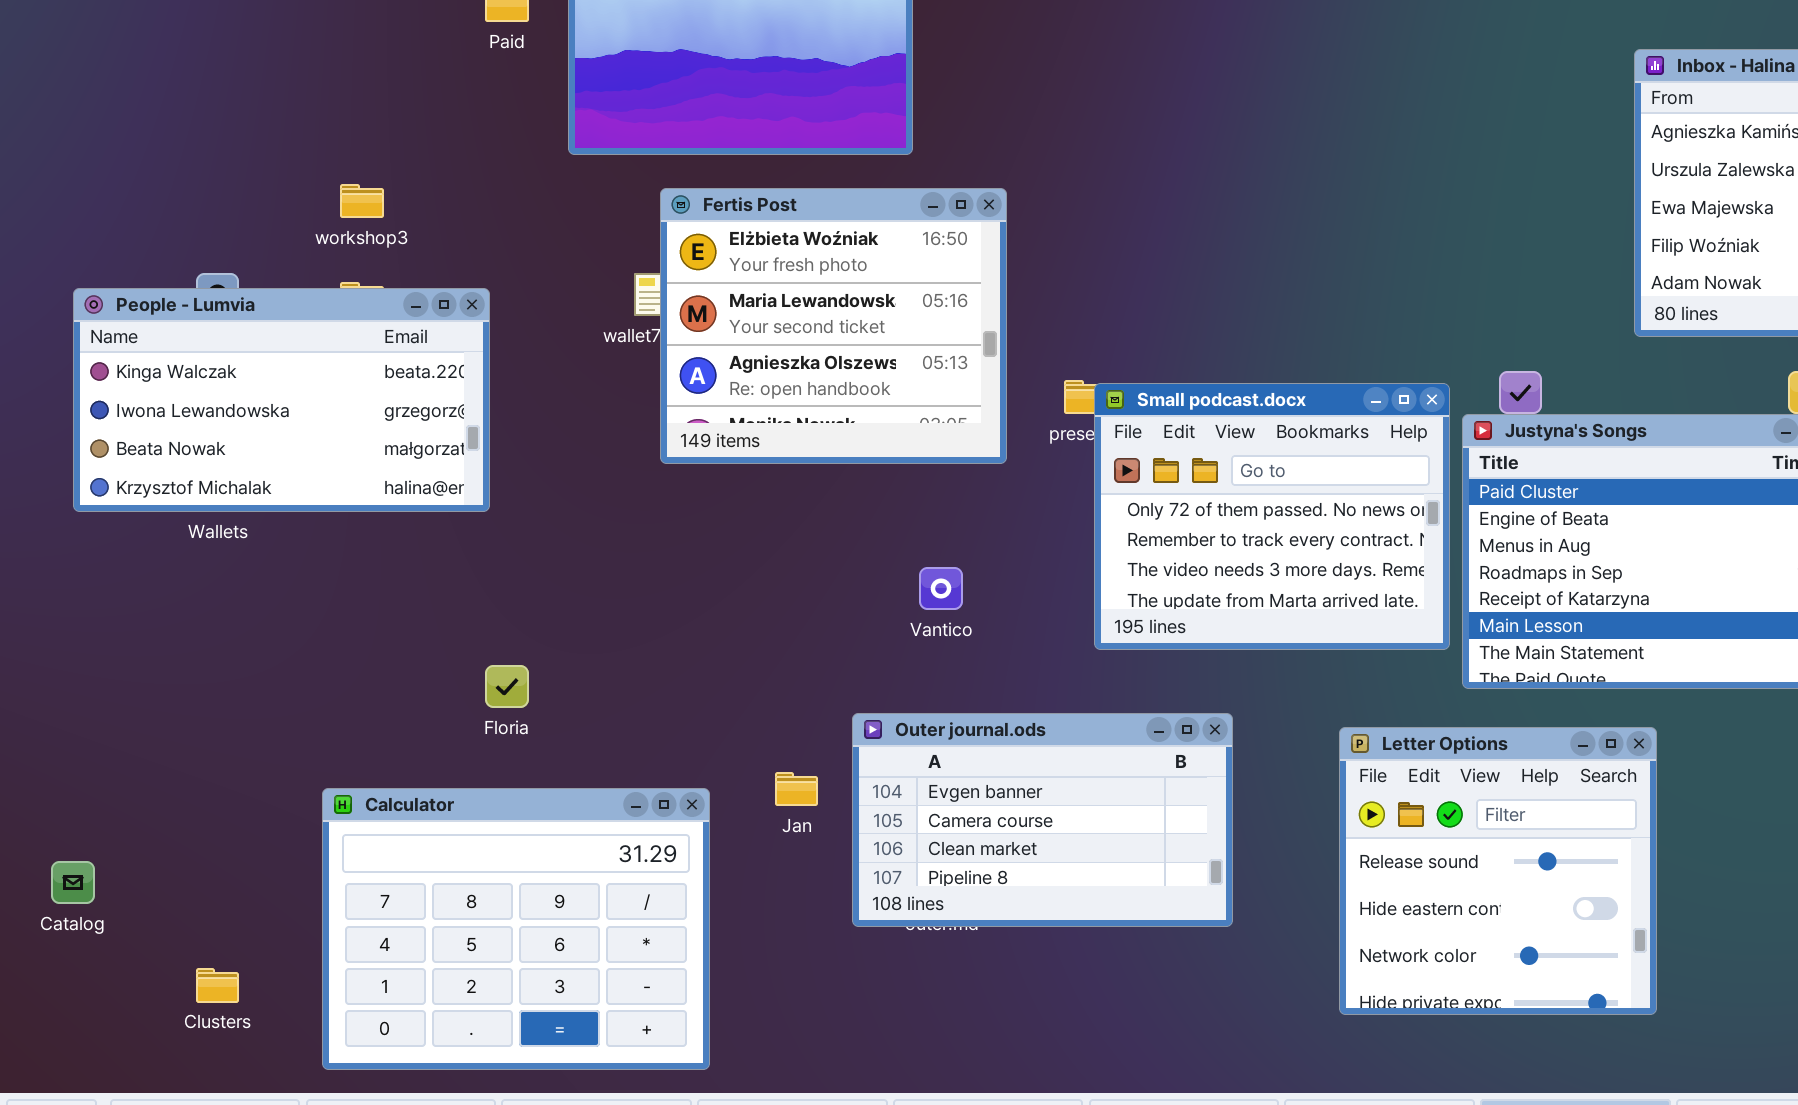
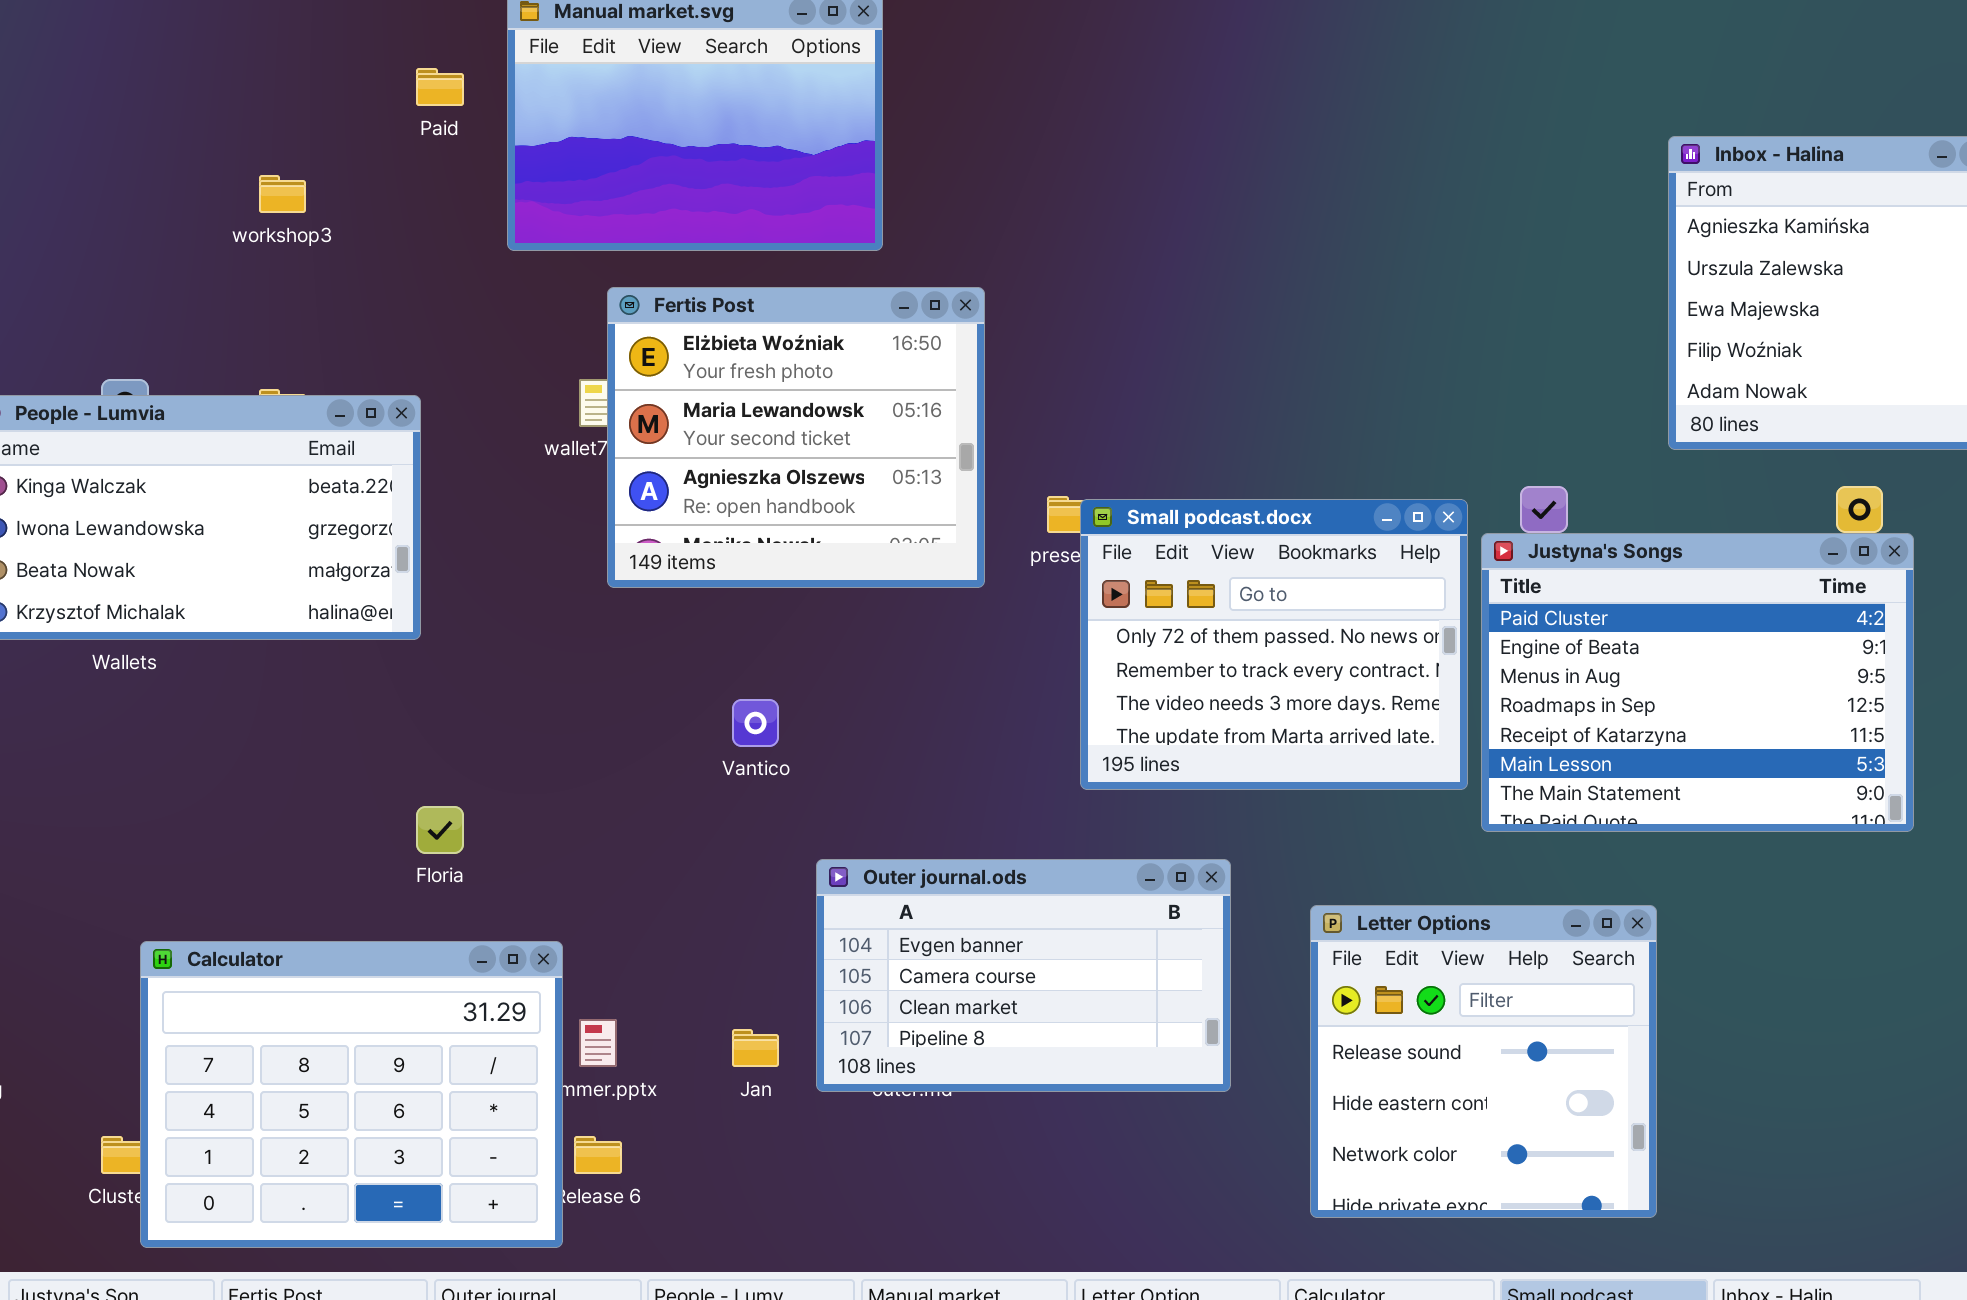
workshop3: [340,184,384,218] -> [259,175,306,213], moved
Vantico: [919,567,963,610] -> [732,699,779,747], moved
Letter Options: [1339,727,1657,1015] -> [1310,905,1657,1218], moved
Jan: [775,772,818,806] -> [732,1029,779,1067], moved
Calculator: [322,788,710,1070] -> [140,941,563,1248], moved

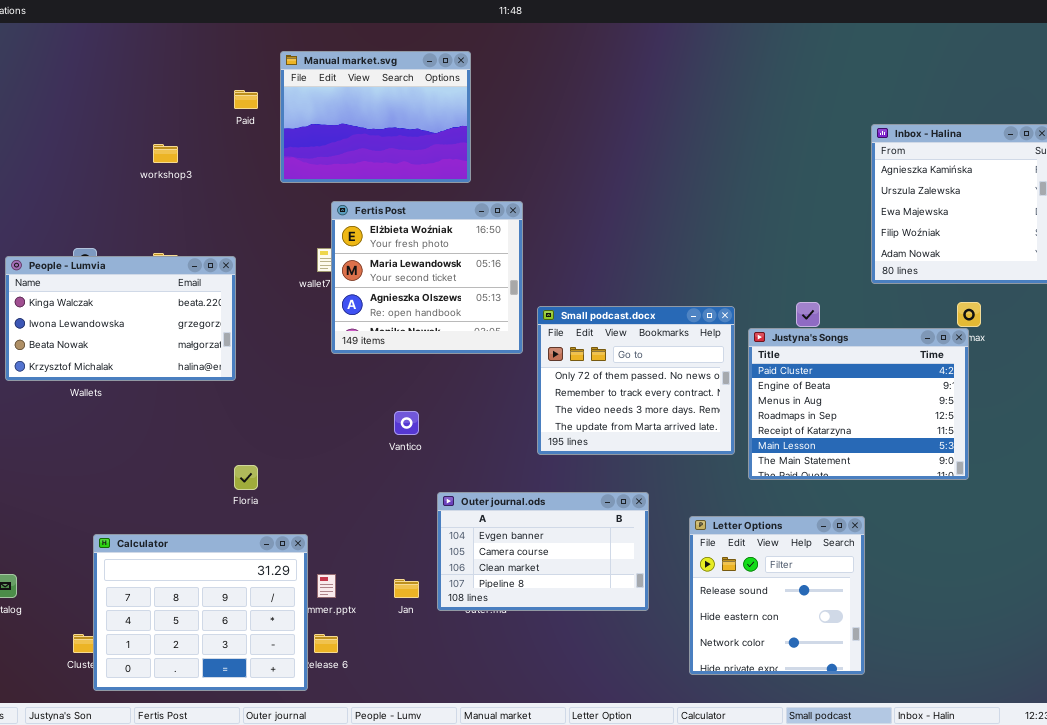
Small podcast.docx: [1080,499,1468,790] -> [537,306,735,455], moved
Justyna's Songs: [1481,533,1914,832] -> [748,328,969,480], moved

